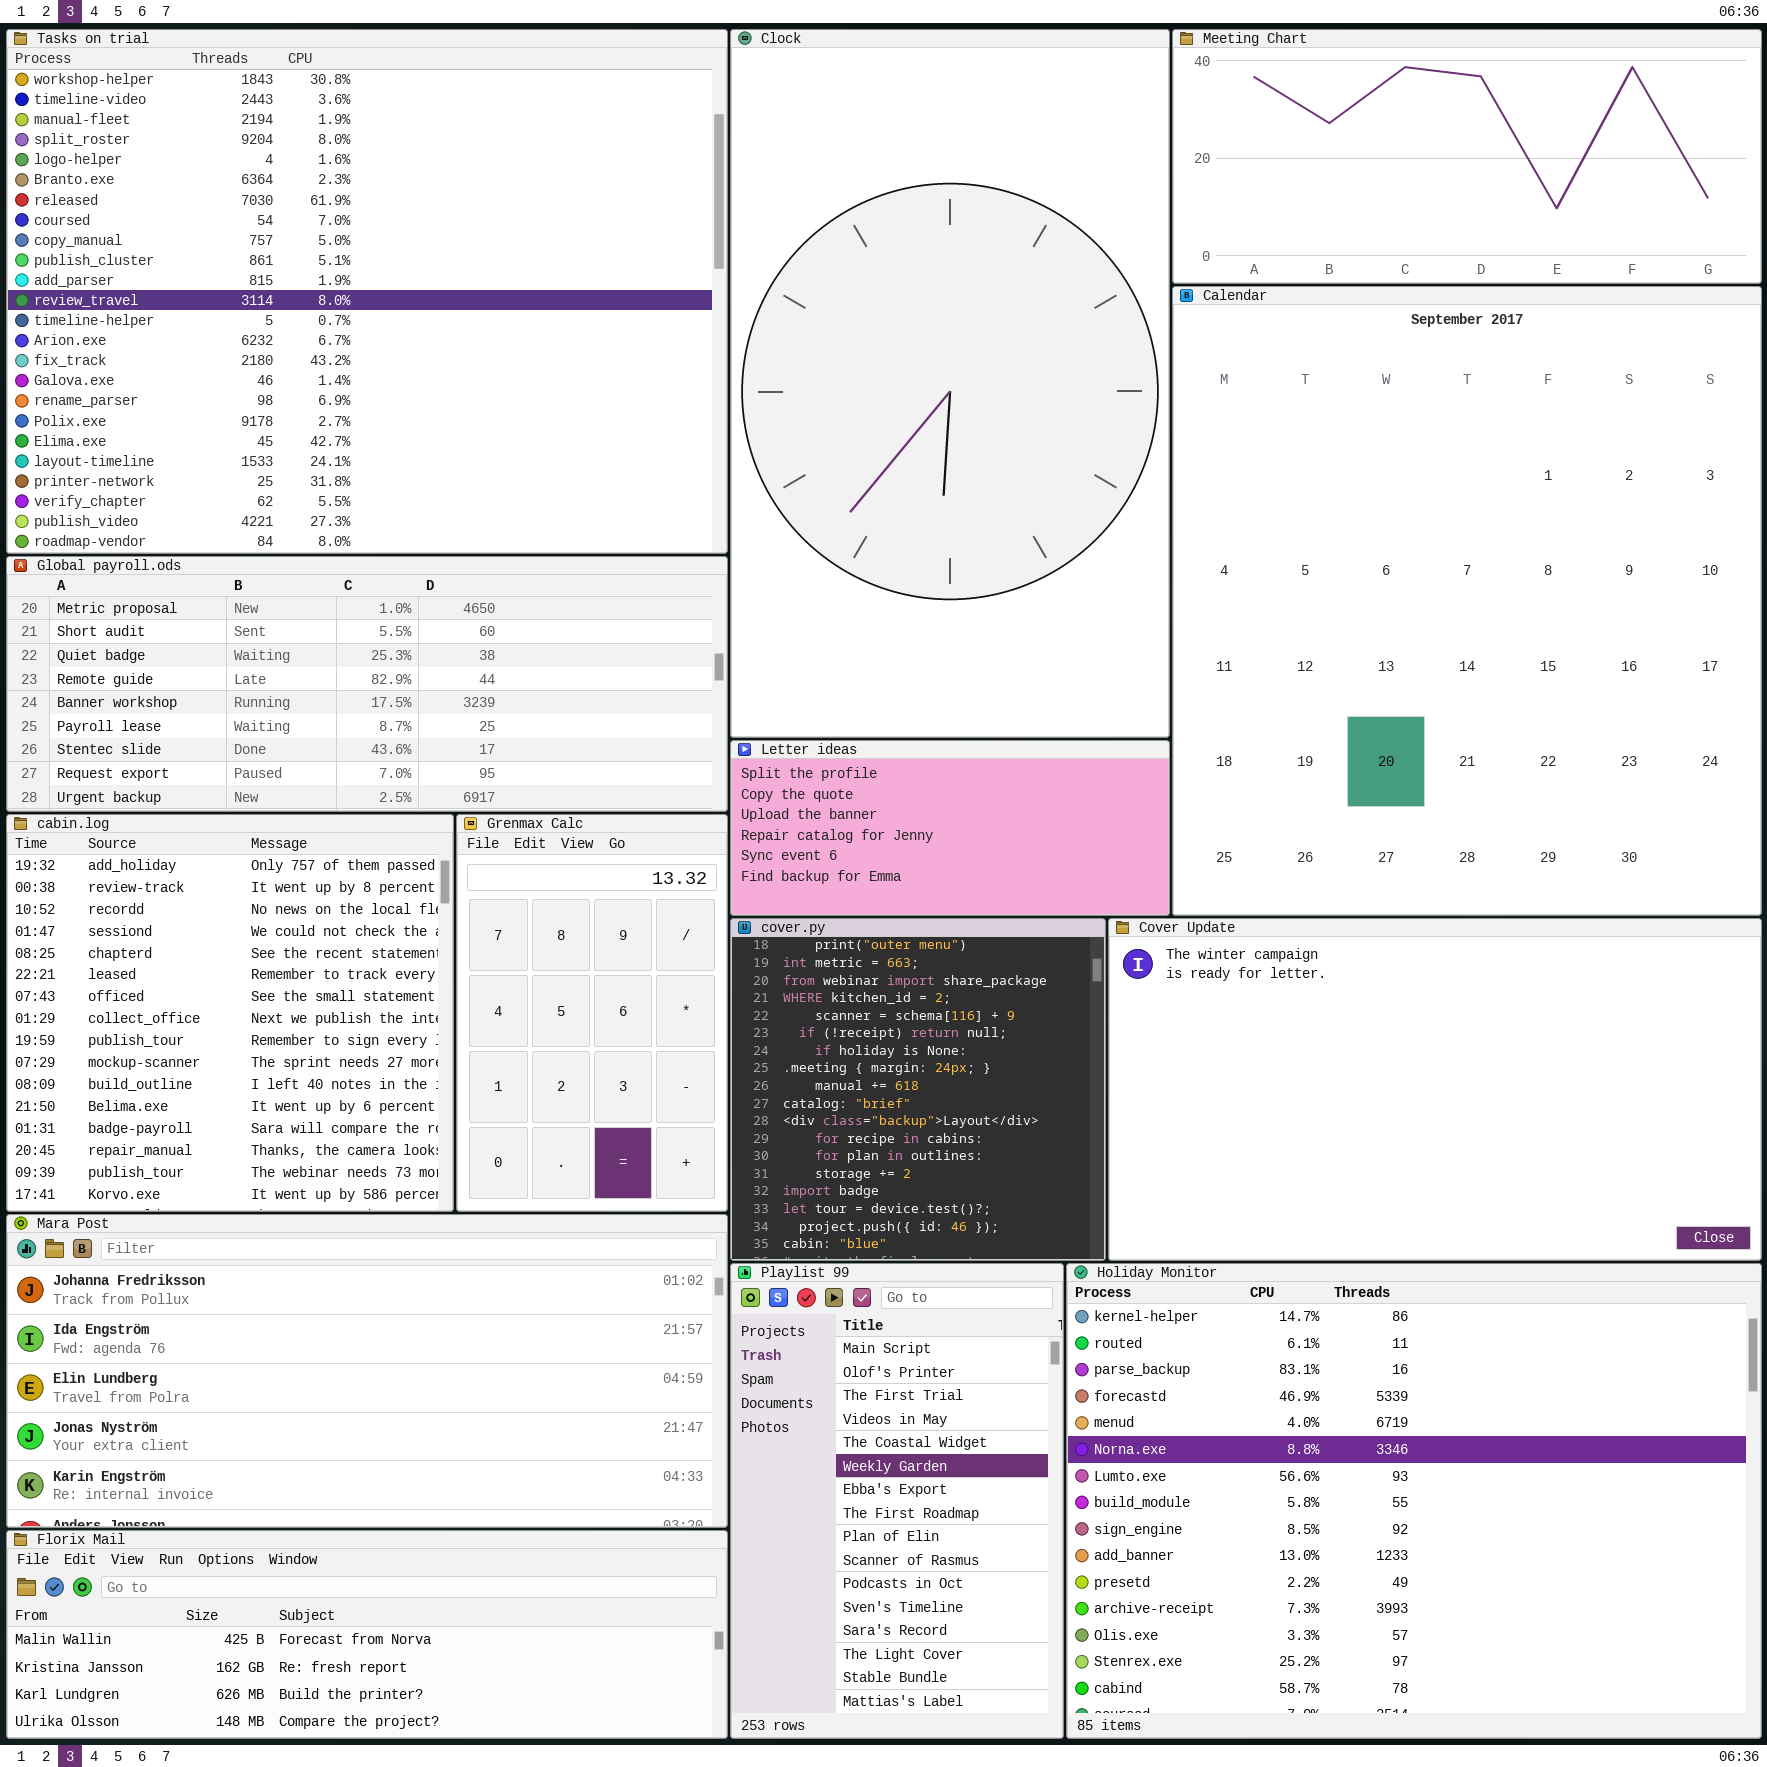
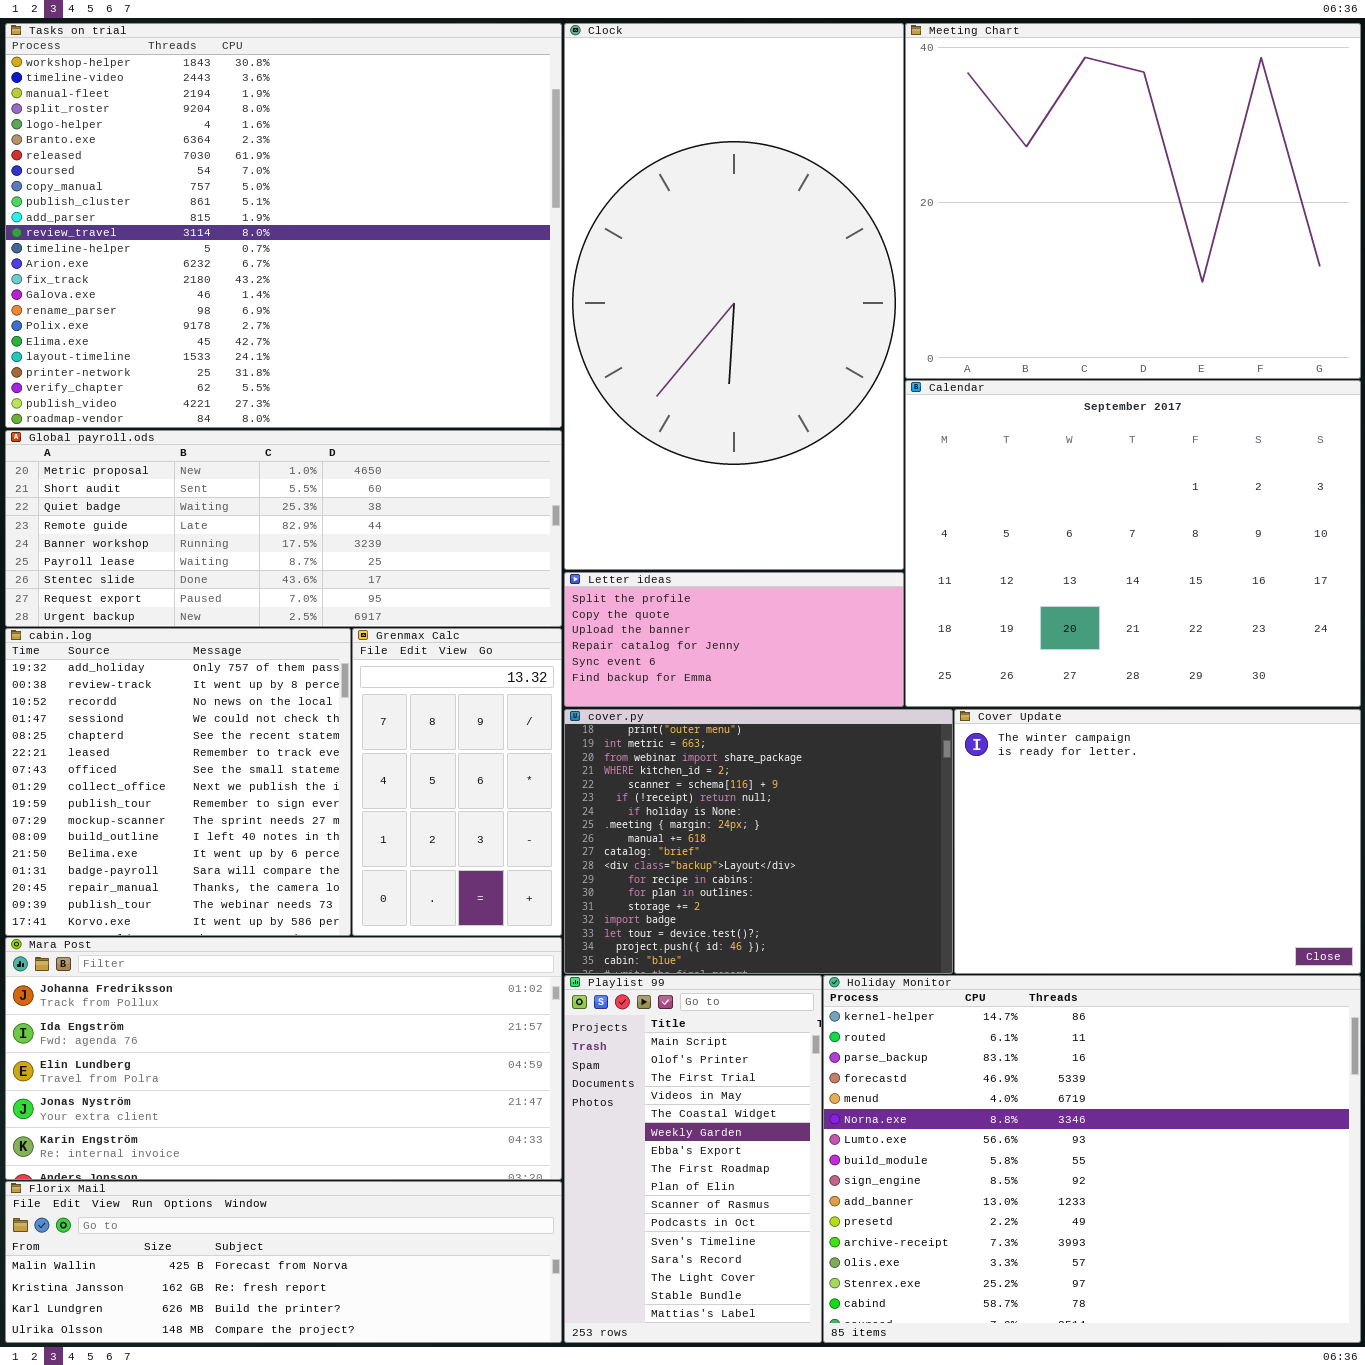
Meeting Chart: [1172,29,1762,284] -> [905,23,1361,379], resized
Calendar: [1172,286,1762,916] -> [905,380,1361,707], resized
cover.py: [730,918,1106,1261] -> [564,709,953,974], resized
Cover Update: [1108,918,1762,1261] -> [954,709,1361,974], resized

